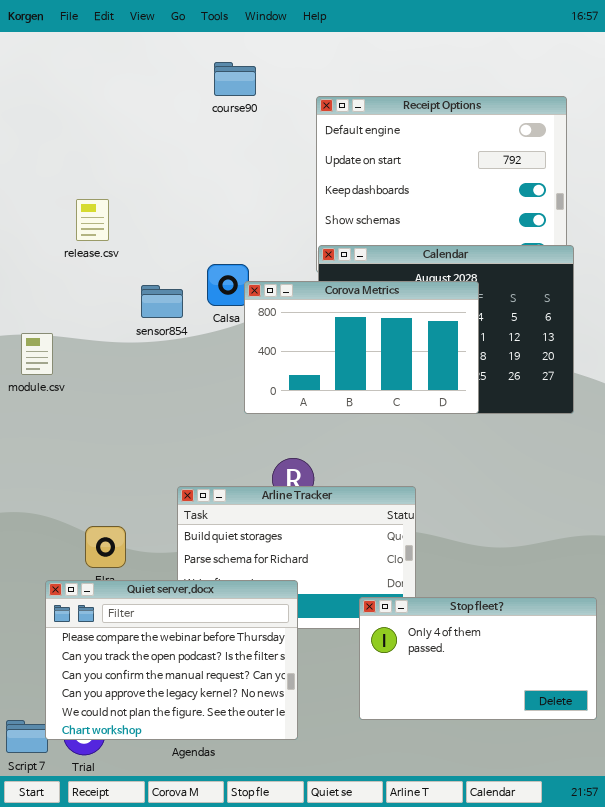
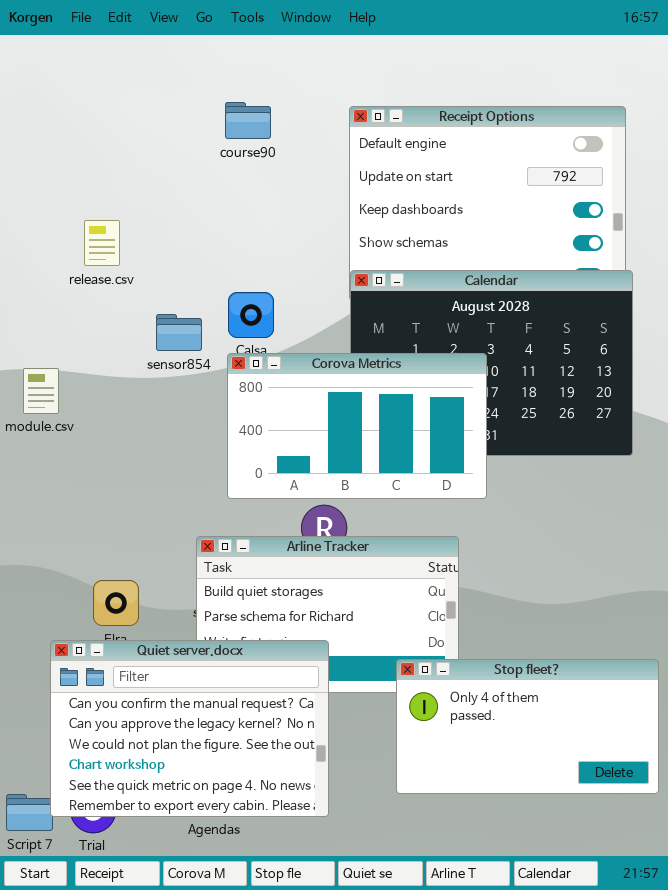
course90: [214,62,256,96] -> [225,102,271,139], moved
Corova Metrics: [244,281,479,414] -> [227,353,487,499], moved
Quiet server.docx: [45,580,298,740] -> [50,640,329,817], scrolled down 2 rows

